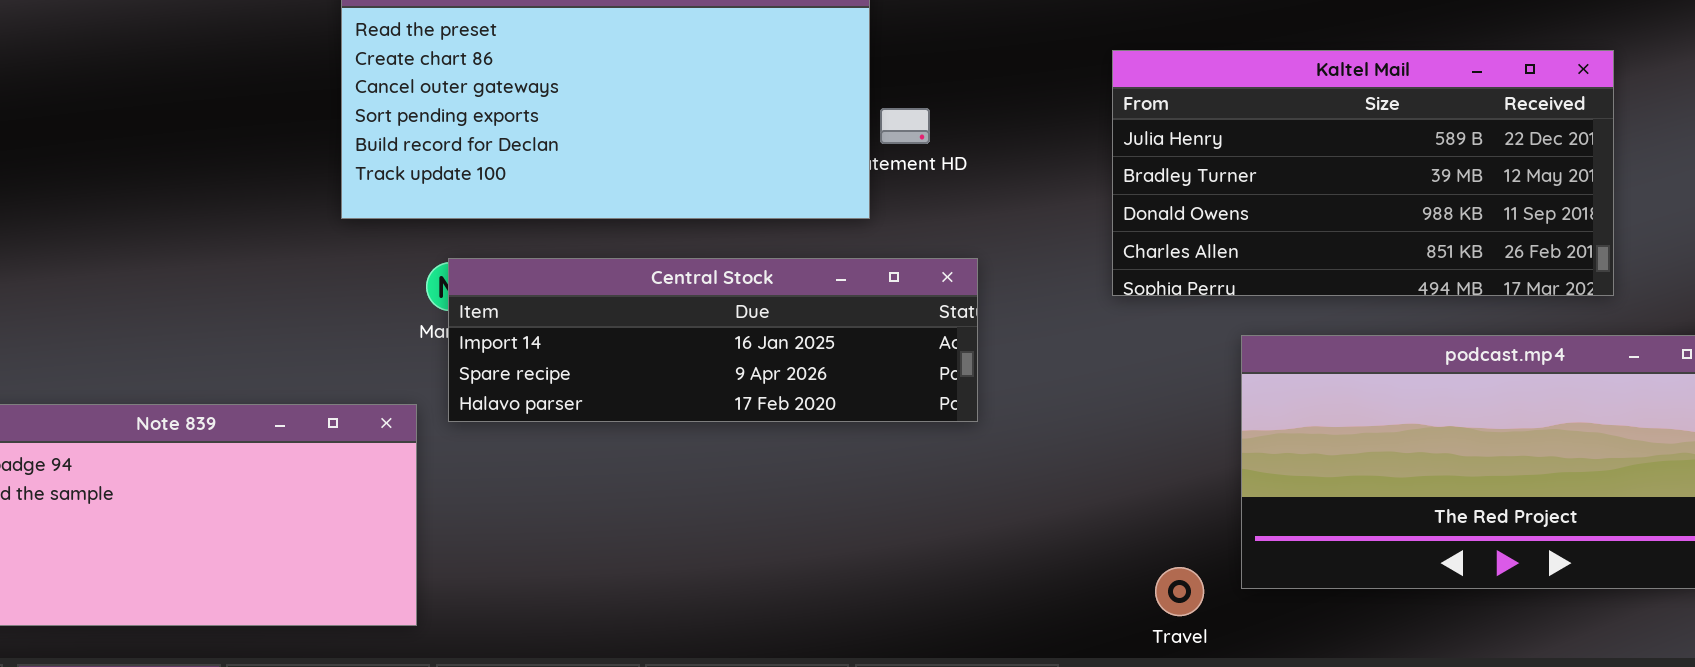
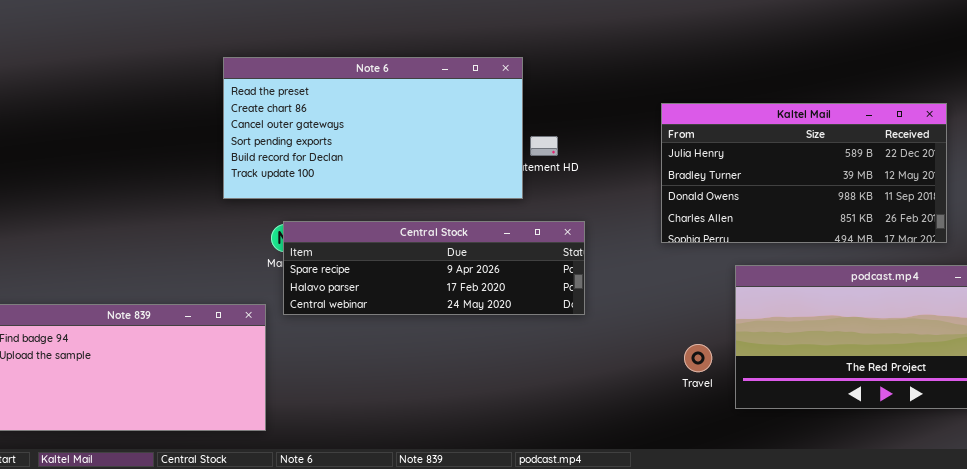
Central Stock: [448,258,978,422] -> [283,221,585,315], scrolled down 1 row
Travel: [1155,567,1204,616] -> [684,344,712,372], moved

